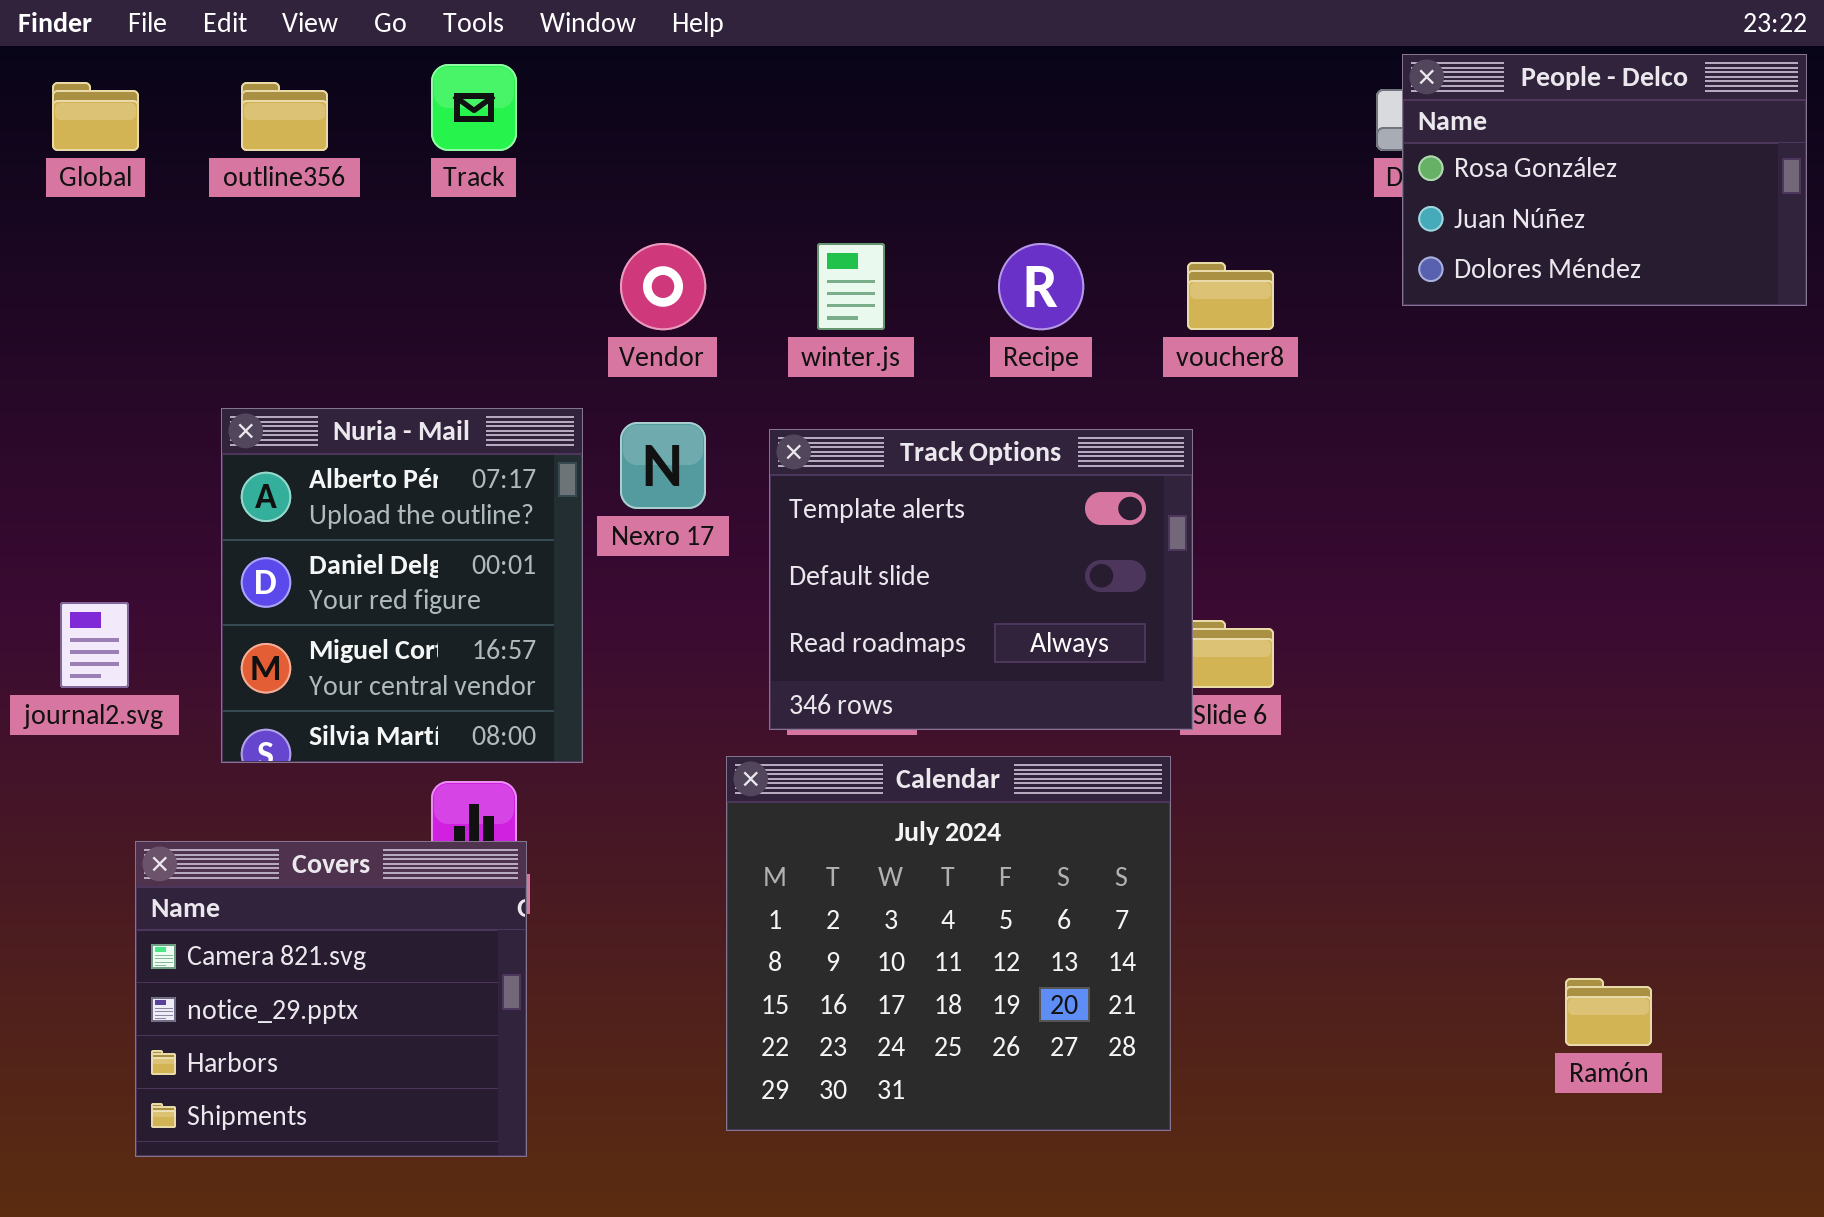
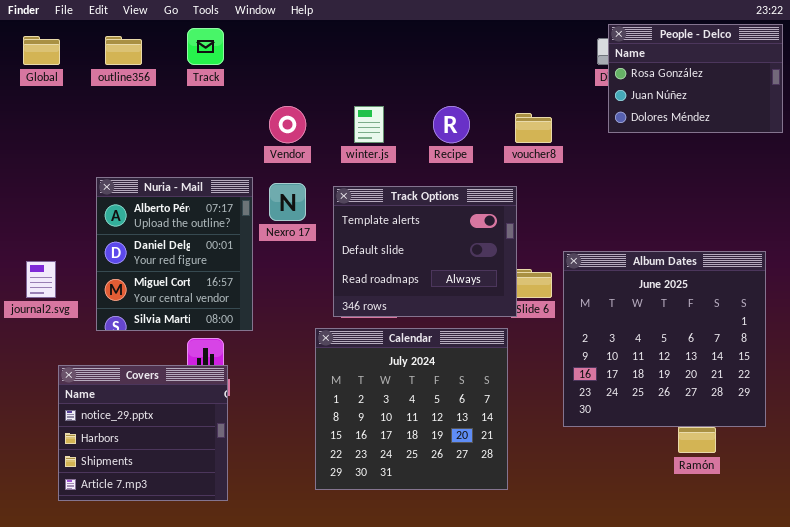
Album Dates: none -> [563,251,766,427], opened
Covers: [135,841,527,1157] -> [58,365,228,501], scrolled down 1 row

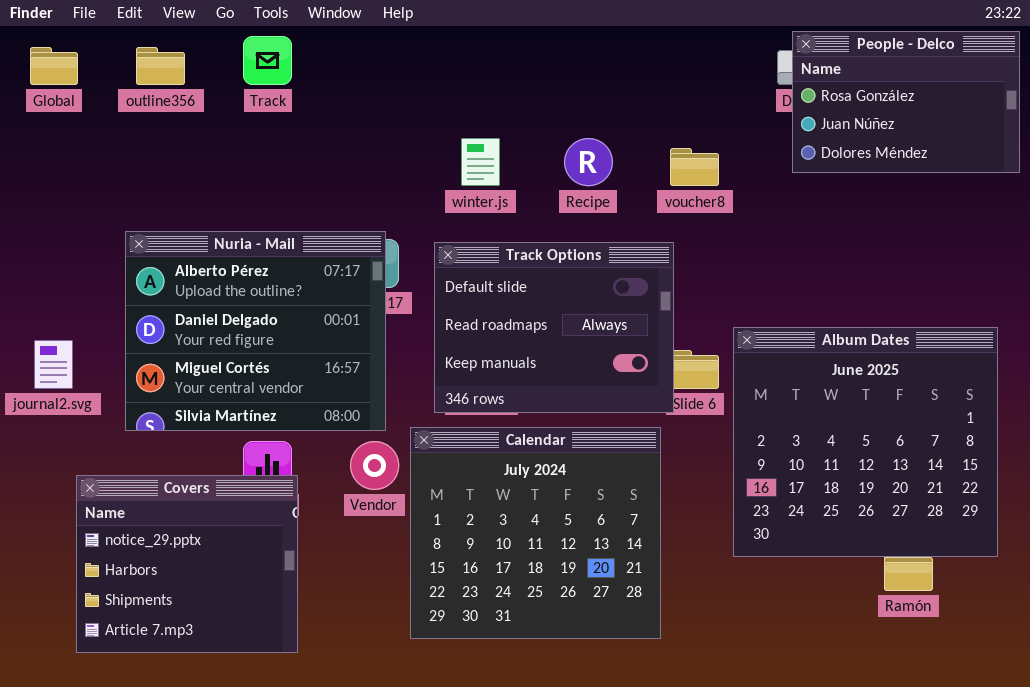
Vendor: [269,106,306,143] -> [350,441,399,490], moved
Nuria - Mail: [96,177,253,331] -> [125,231,386,431], resized
Track Options: [333,186,517,317] -> [434,242,674,413], scrolled down 1 row

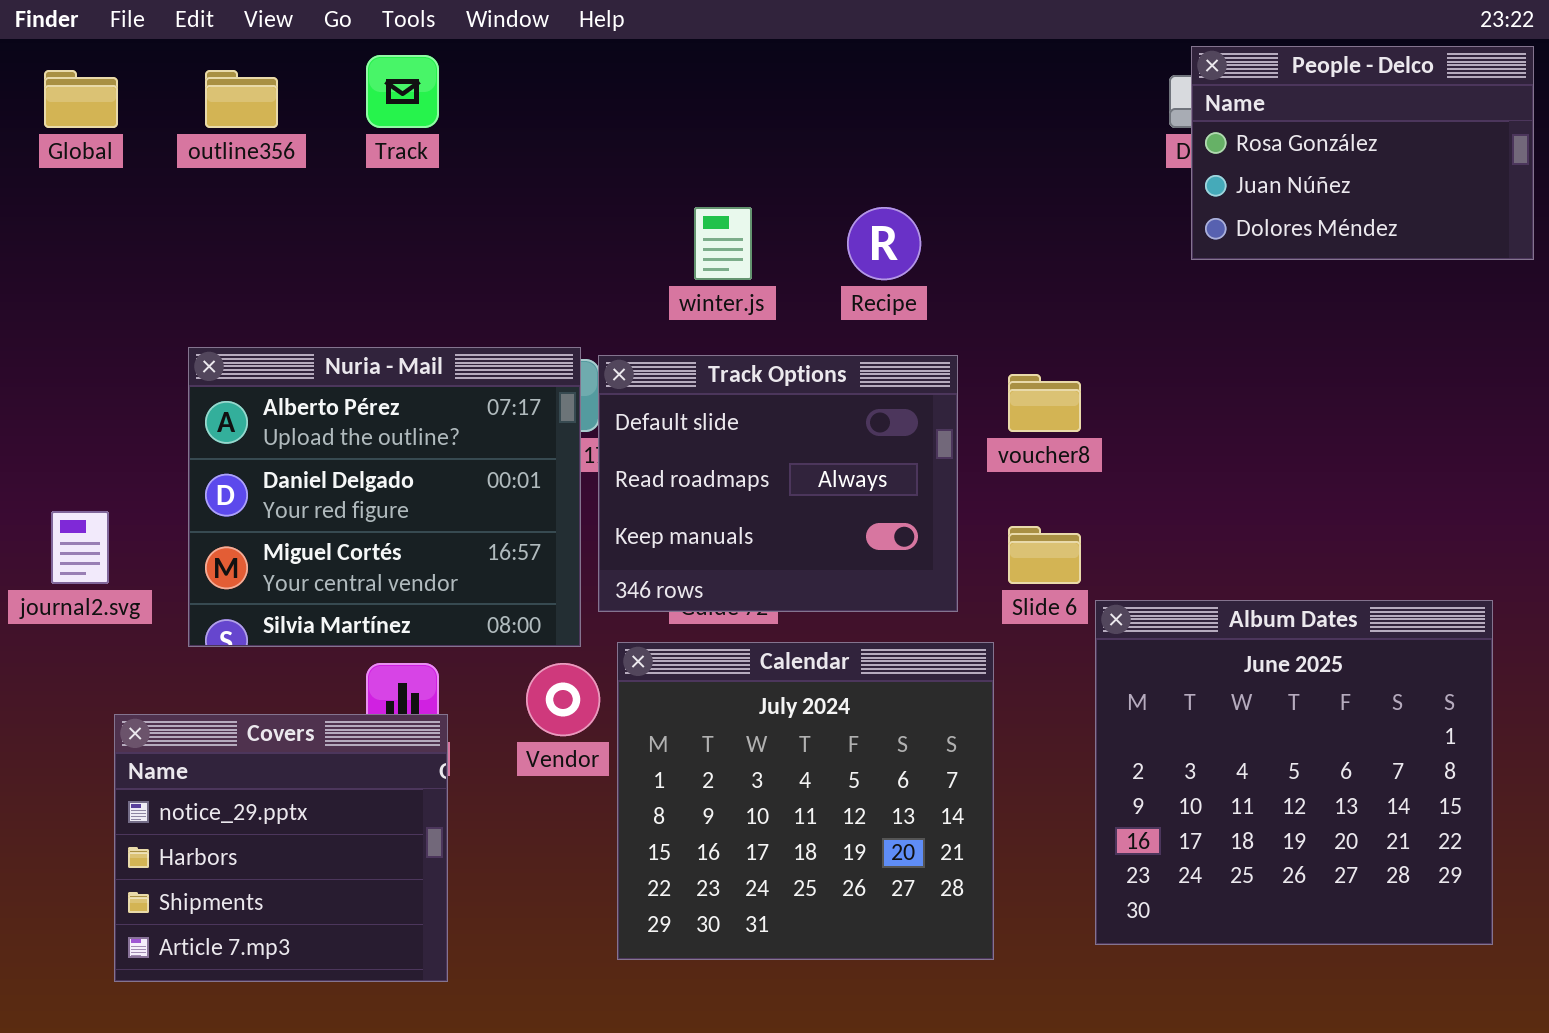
voucher8: [670,148,719,186] -> [1008,374,1081,432], moved
Track Options: [434,242,674,413] -> [598,355,958,612], moved
Album Dates: [733,327,998,557] -> [1095,600,1493,945], moved

